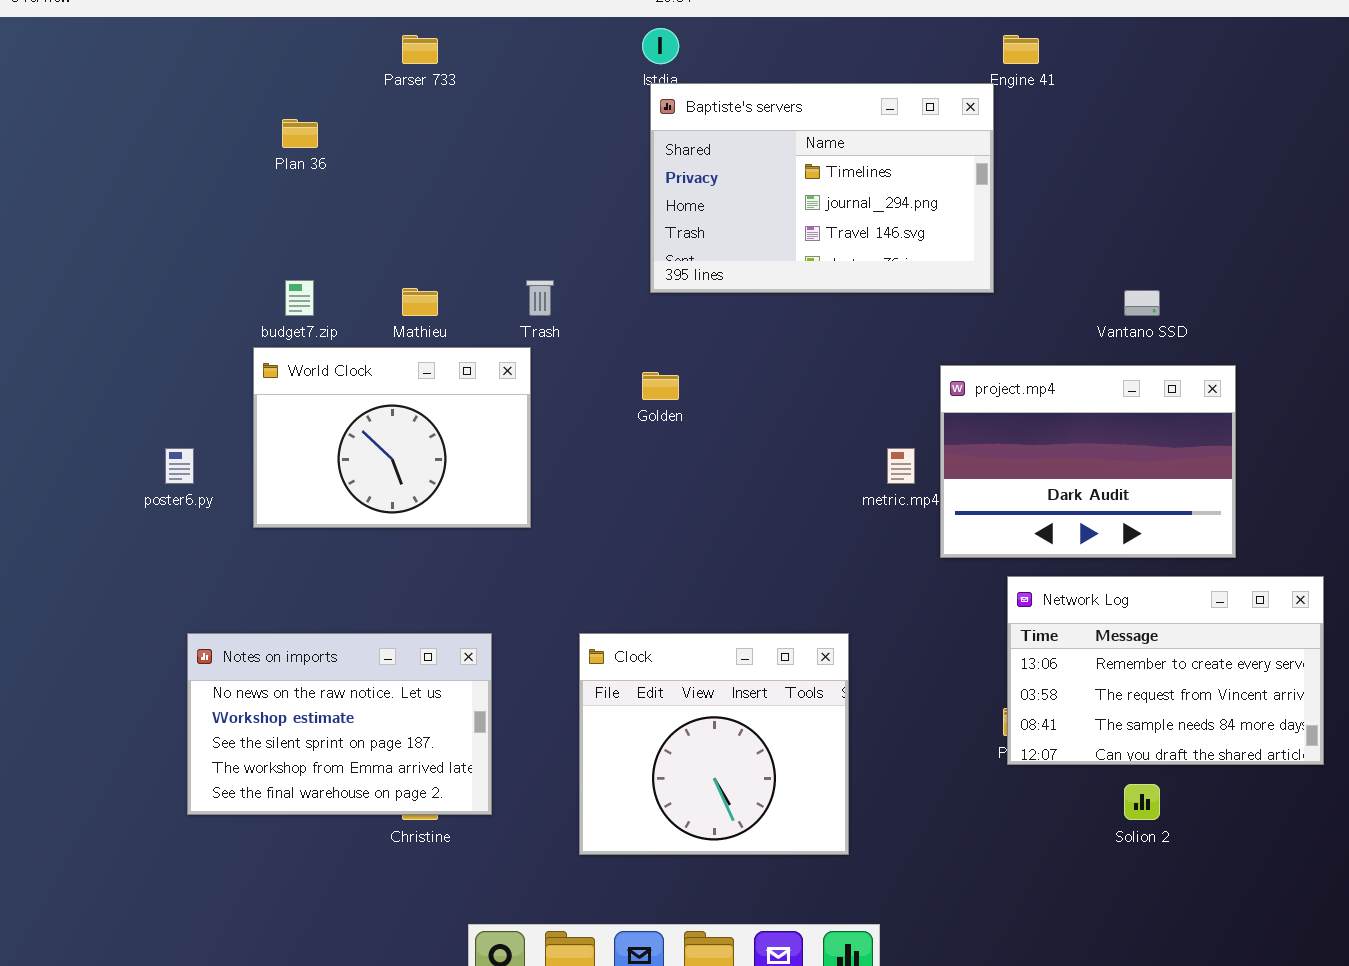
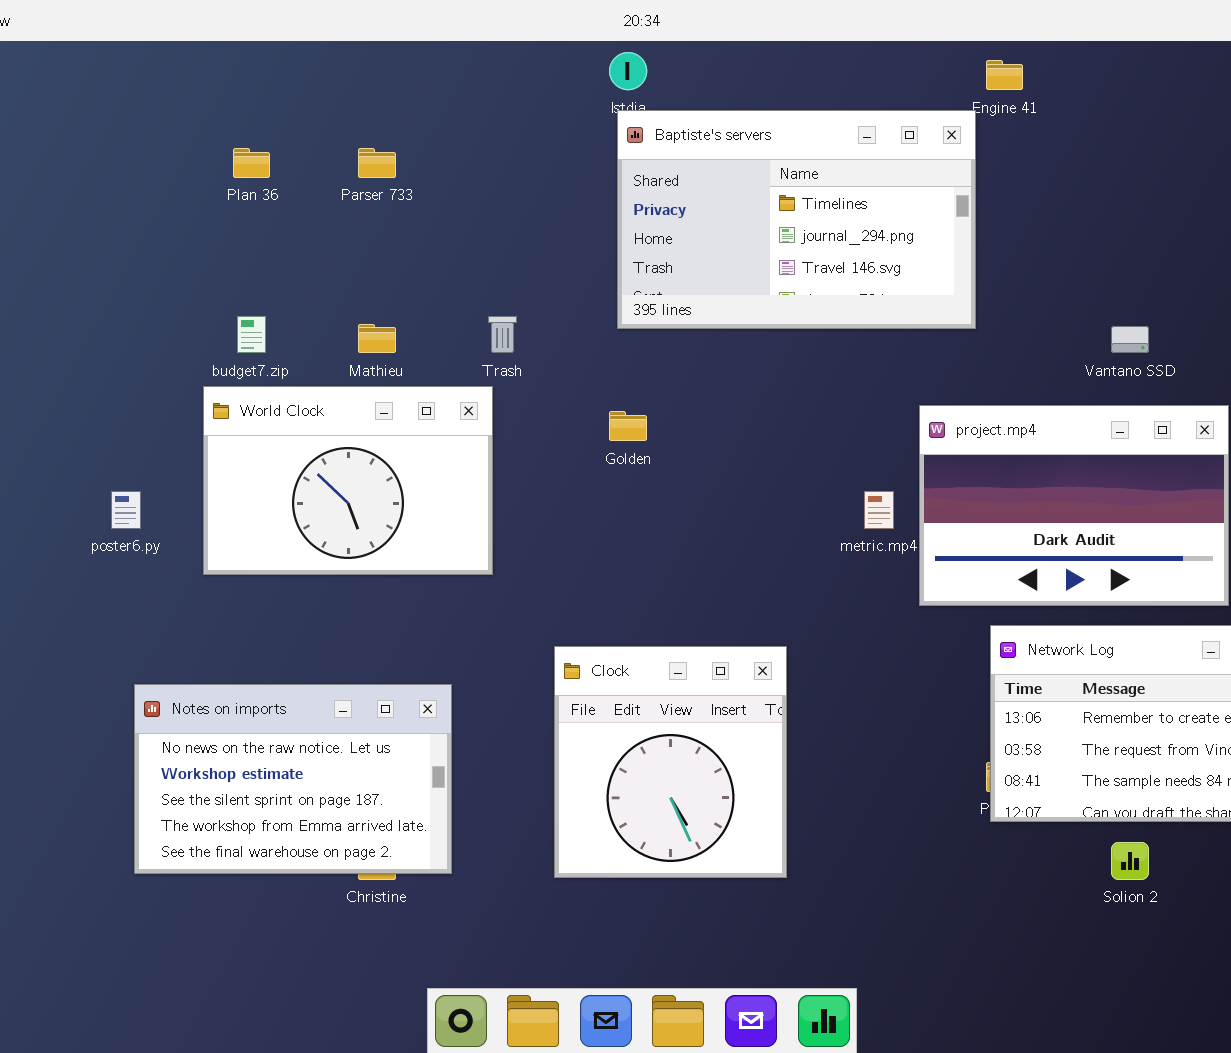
Parser 733: [402,35,438,64] -> [358,148,396,178], moved
Clock: [579,633,849,855] -> [554,646,787,878], moved, resized

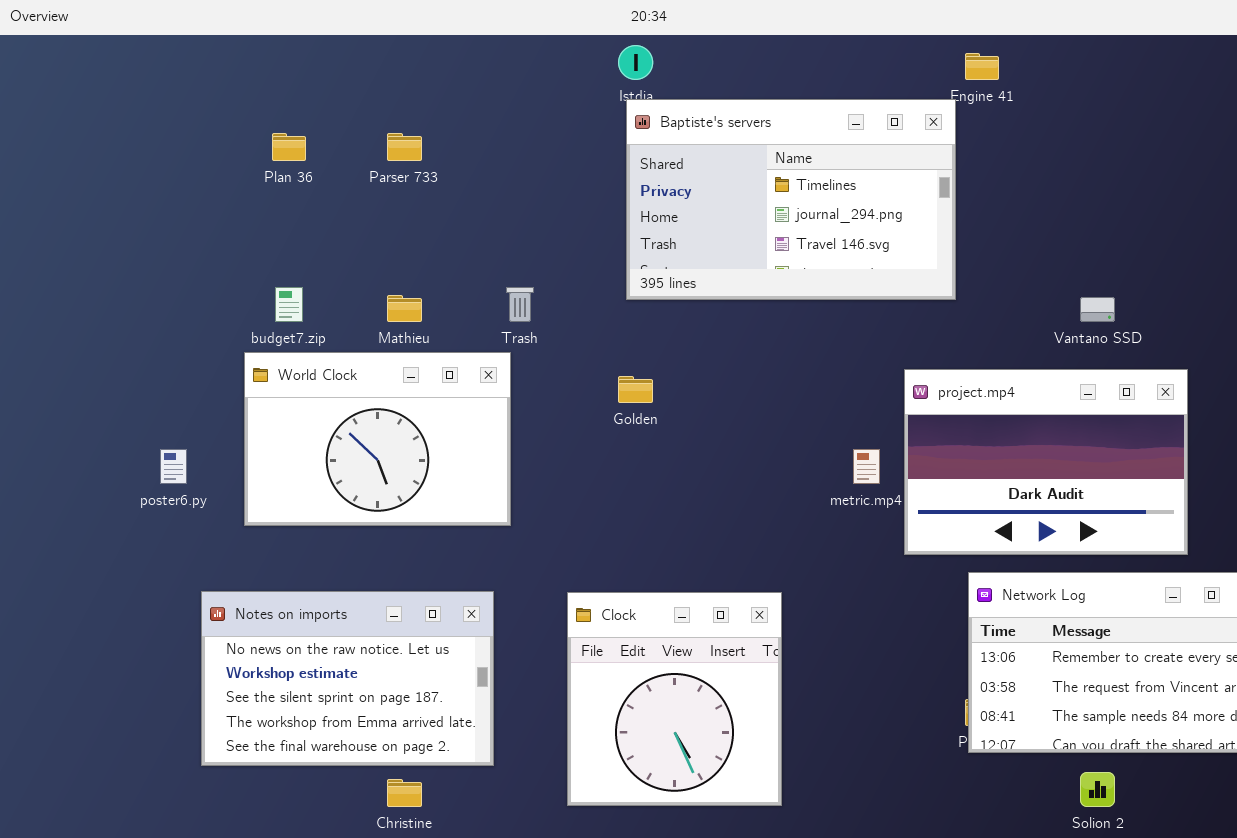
Notes on imports: [134,684,452,874] -> [201,591,494,766], moved

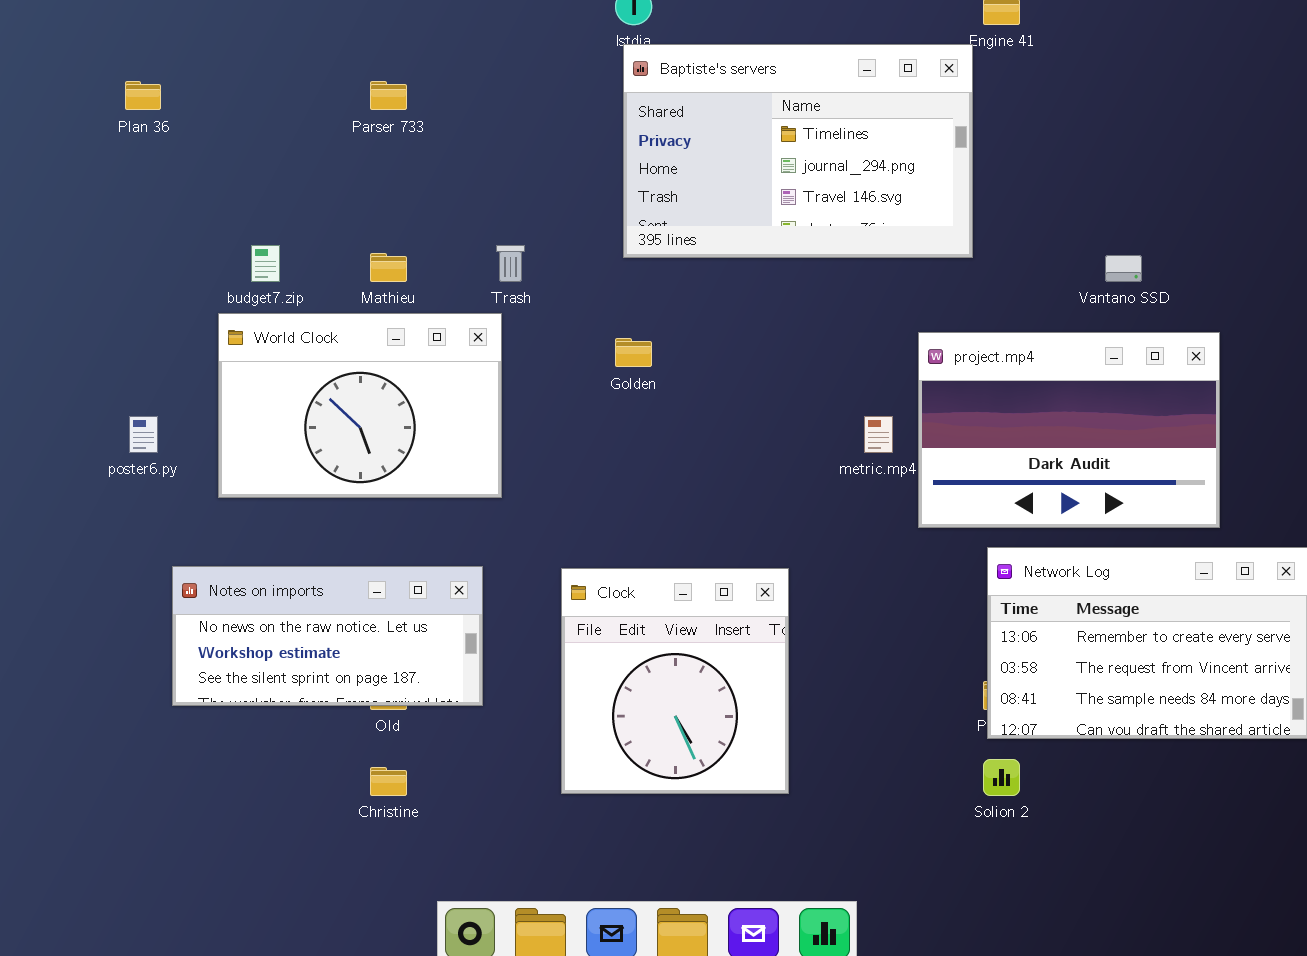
Plan 36: [272,133,306,161] -> [125,81,161,110], moved
Notes on imports: [201,591,494,766] -> [172,566,483,706], resized
Solion 2: [1080,772,1115,807] -> [983,759,1020,796], moved

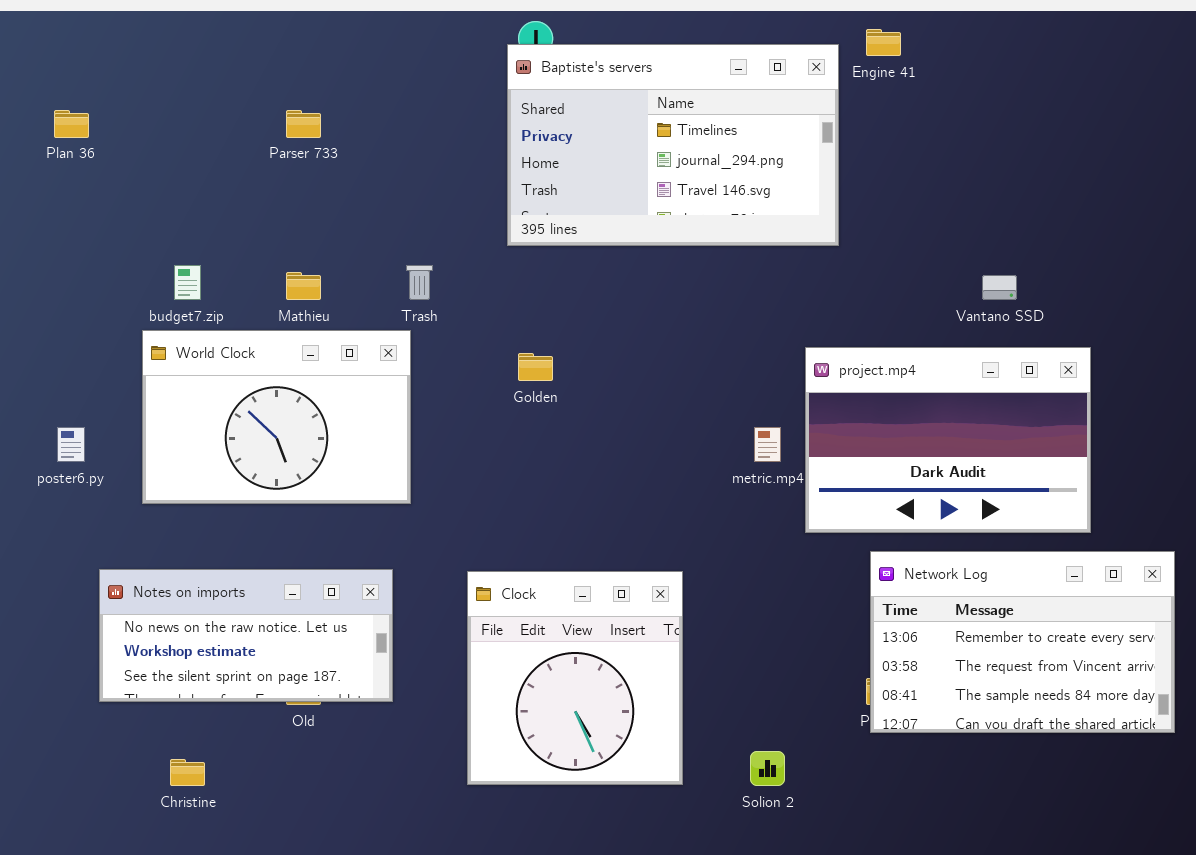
Baptiste's servers: [623,44,973,258] -> [507,44,839,246], moved
Solion 2: [983,759,1020,796] -> [750,751,785,786], moved
Christine: [370,767,407,796] -> [170,759,205,786], moved

